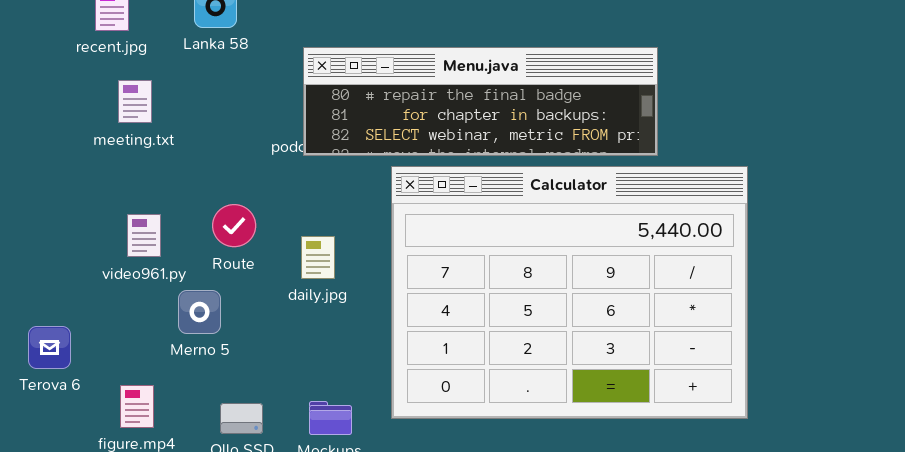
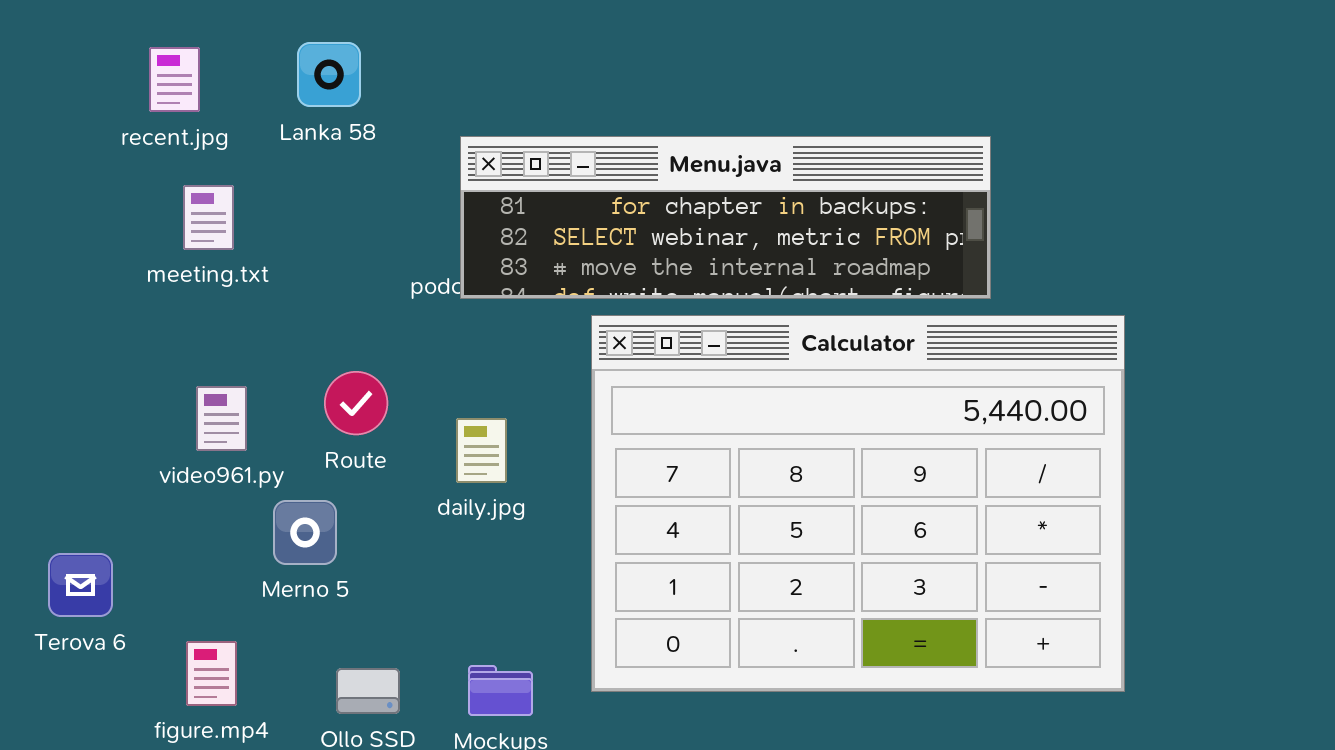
Menu.java: [303,47,658,156] -> [460,136,991,299], scrolled down 1 row

